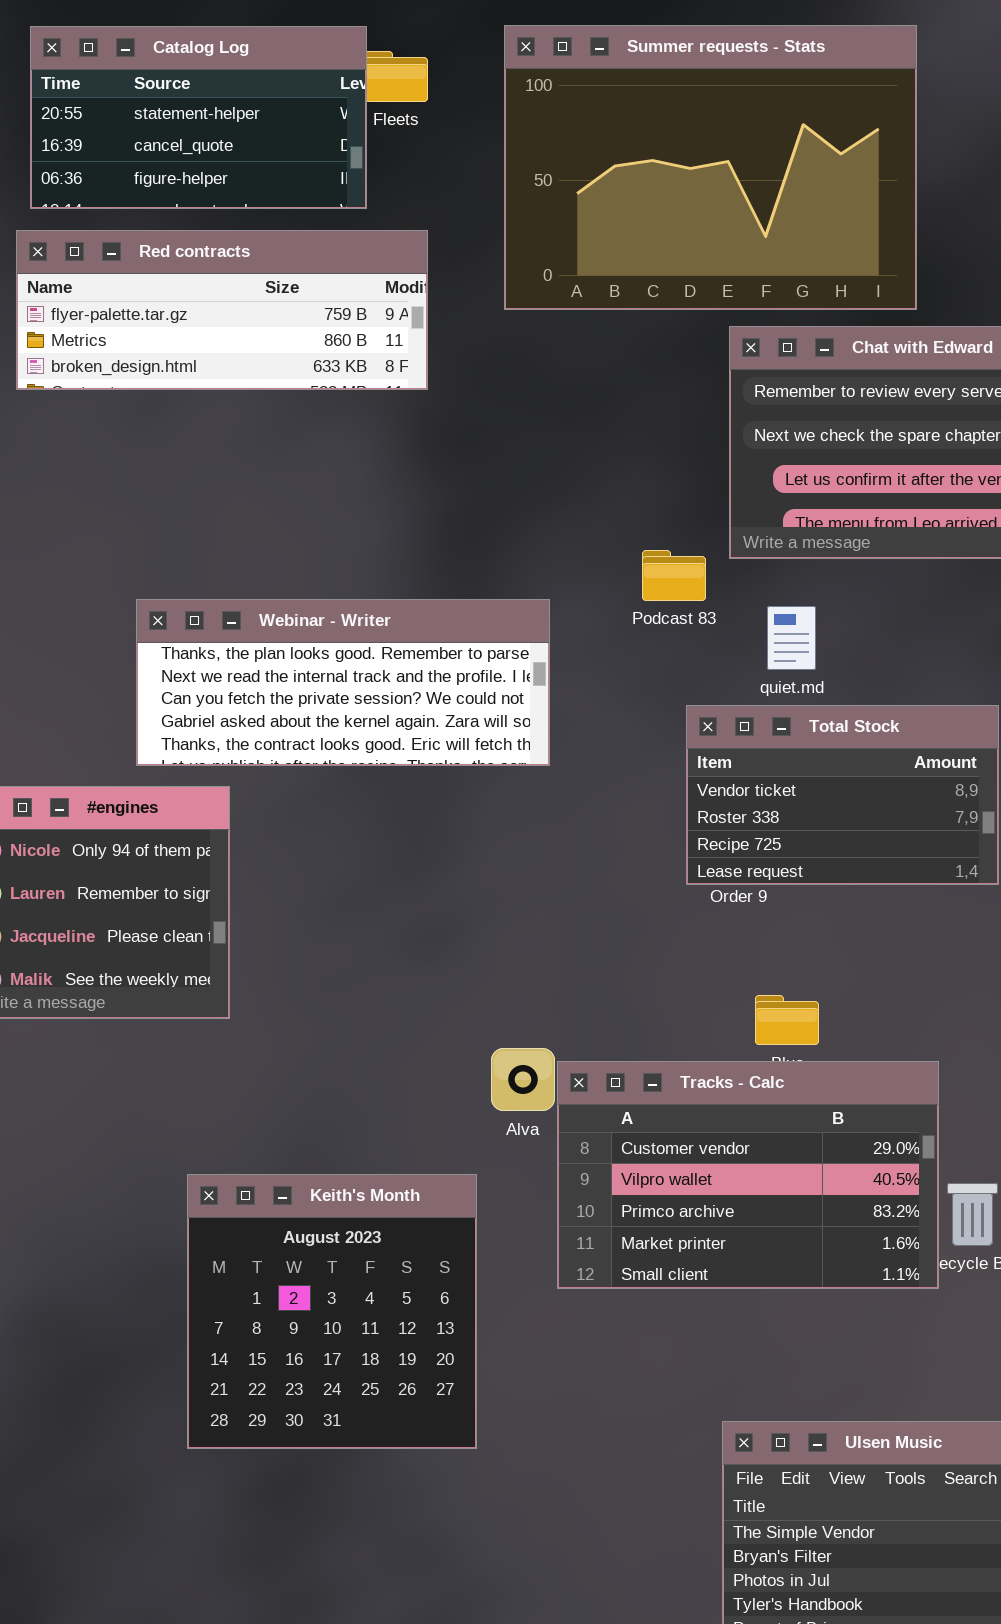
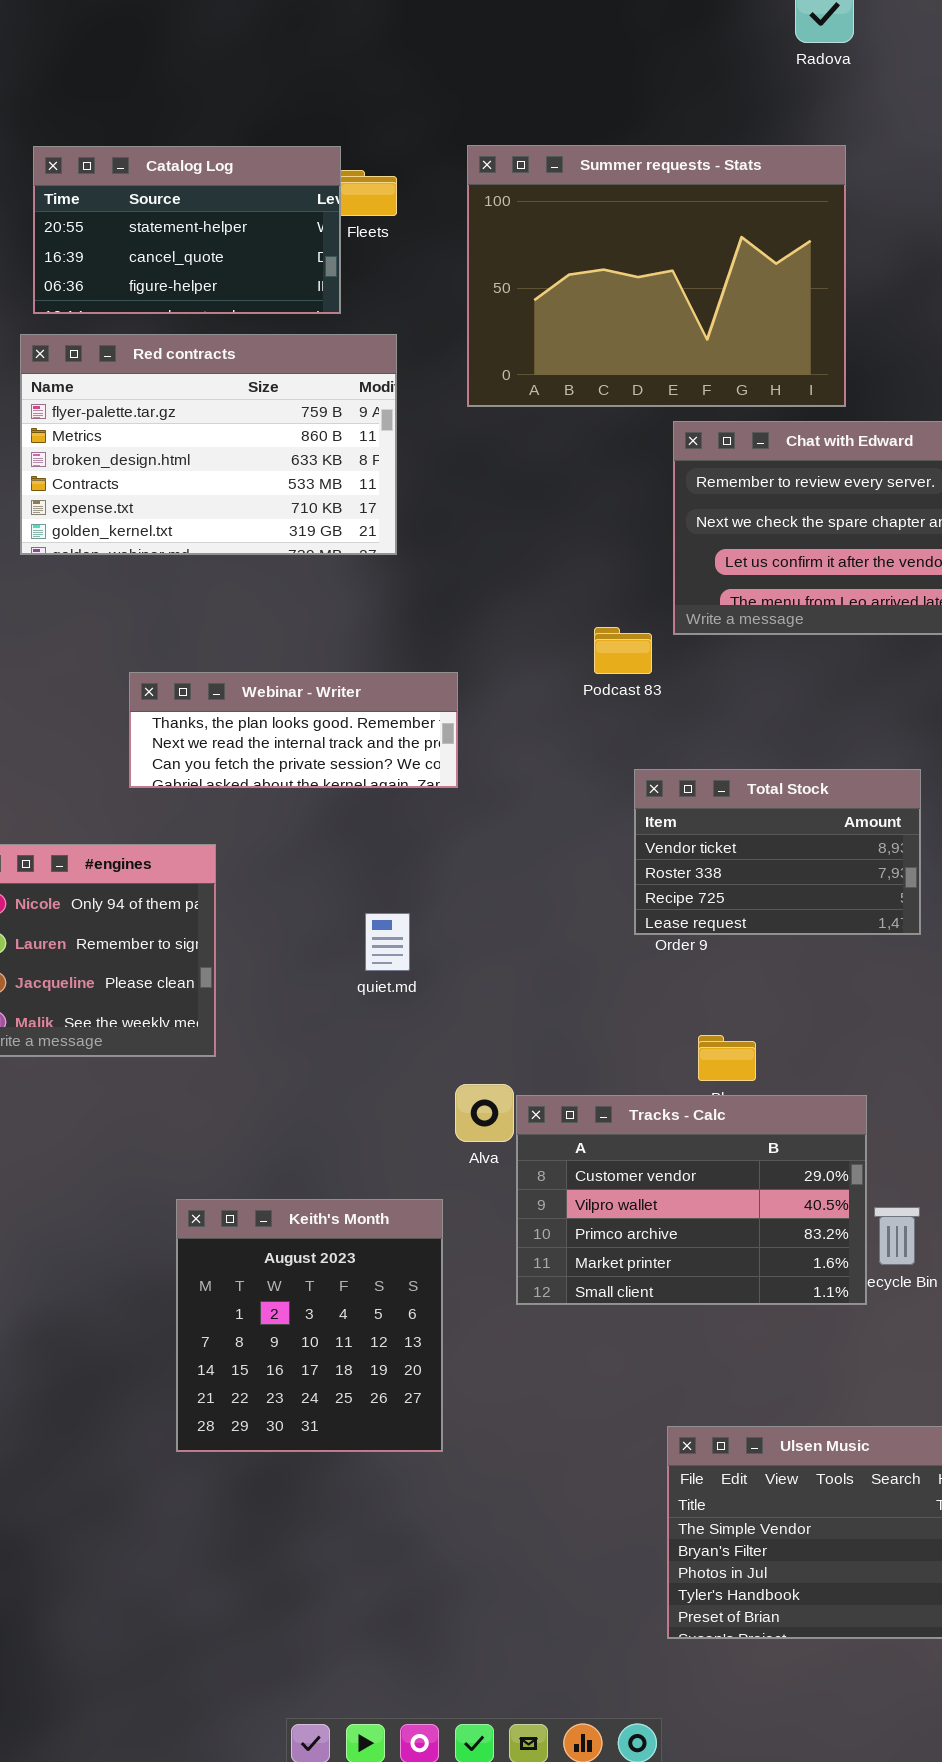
Red contracts: [16,230,428,390] -> [20,334,397,555], resized
Webinar - Writer: [136,599,550,766] -> [129,672,458,788], resized
quiet.md: [767,606,816,670] -> [365,913,410,971], moved

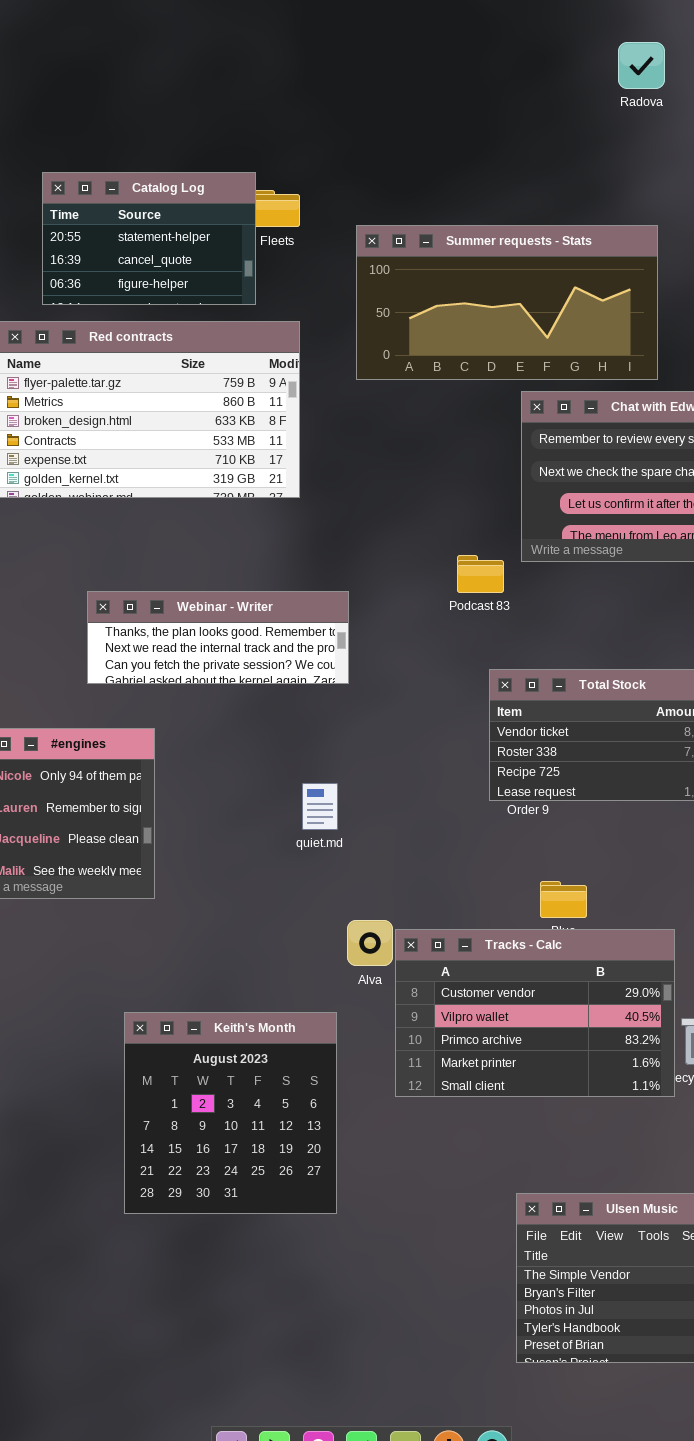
Summer requests - Stats: [467,145,846,407] -> [356,225,658,380], resized
Catalog Log: [33,146,341,314] -> [42,172,256,305], resized
quiet.md: [365,913,410,971] -> [302,783,338,830], moved

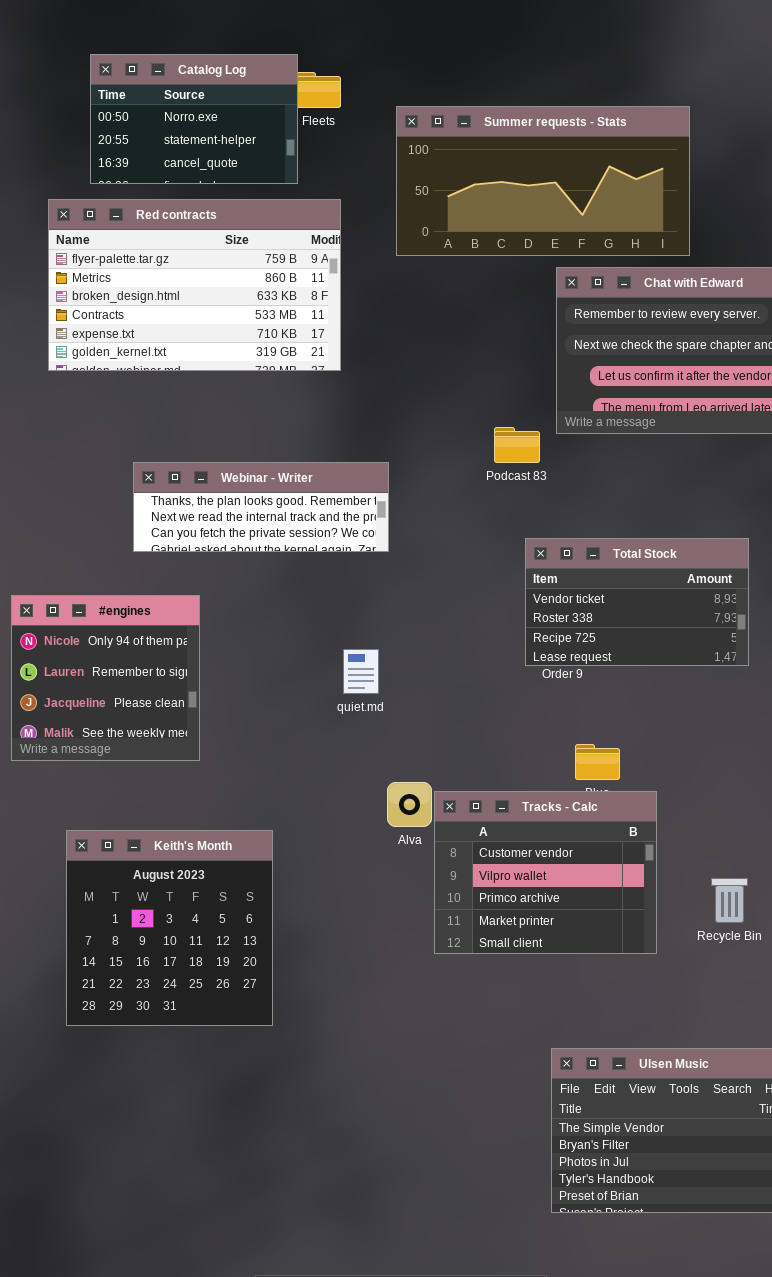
Catalog Log: [42,172,256,305] -> [90,54,298,184], scrolled up 1 row
Tracks - Calc: [395,929,675,1097] -> [434,791,657,954], resized
Keith's Month: [124,1012,337,1214] -> [66,830,273,1026], moved

